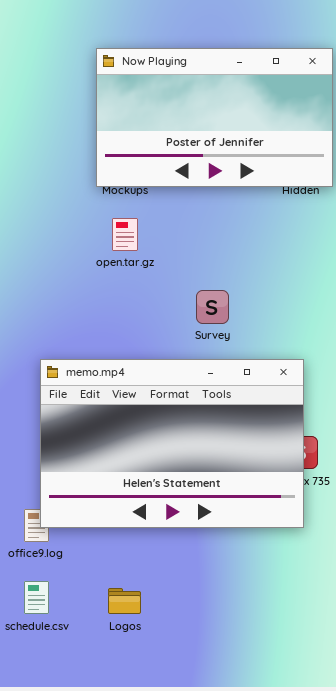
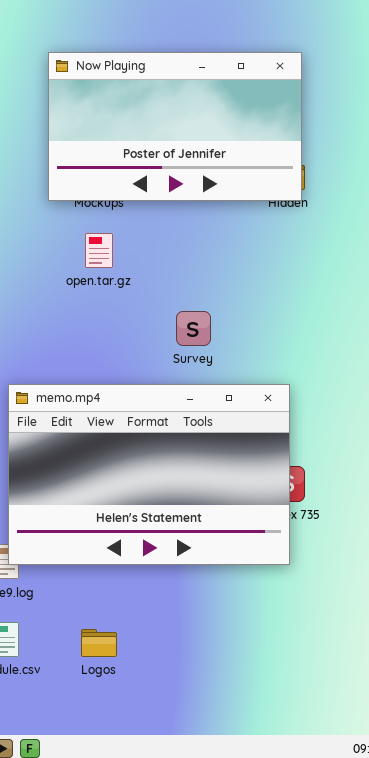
Now Playing: [96,48,333,187] -> [48,52,302,201], moved

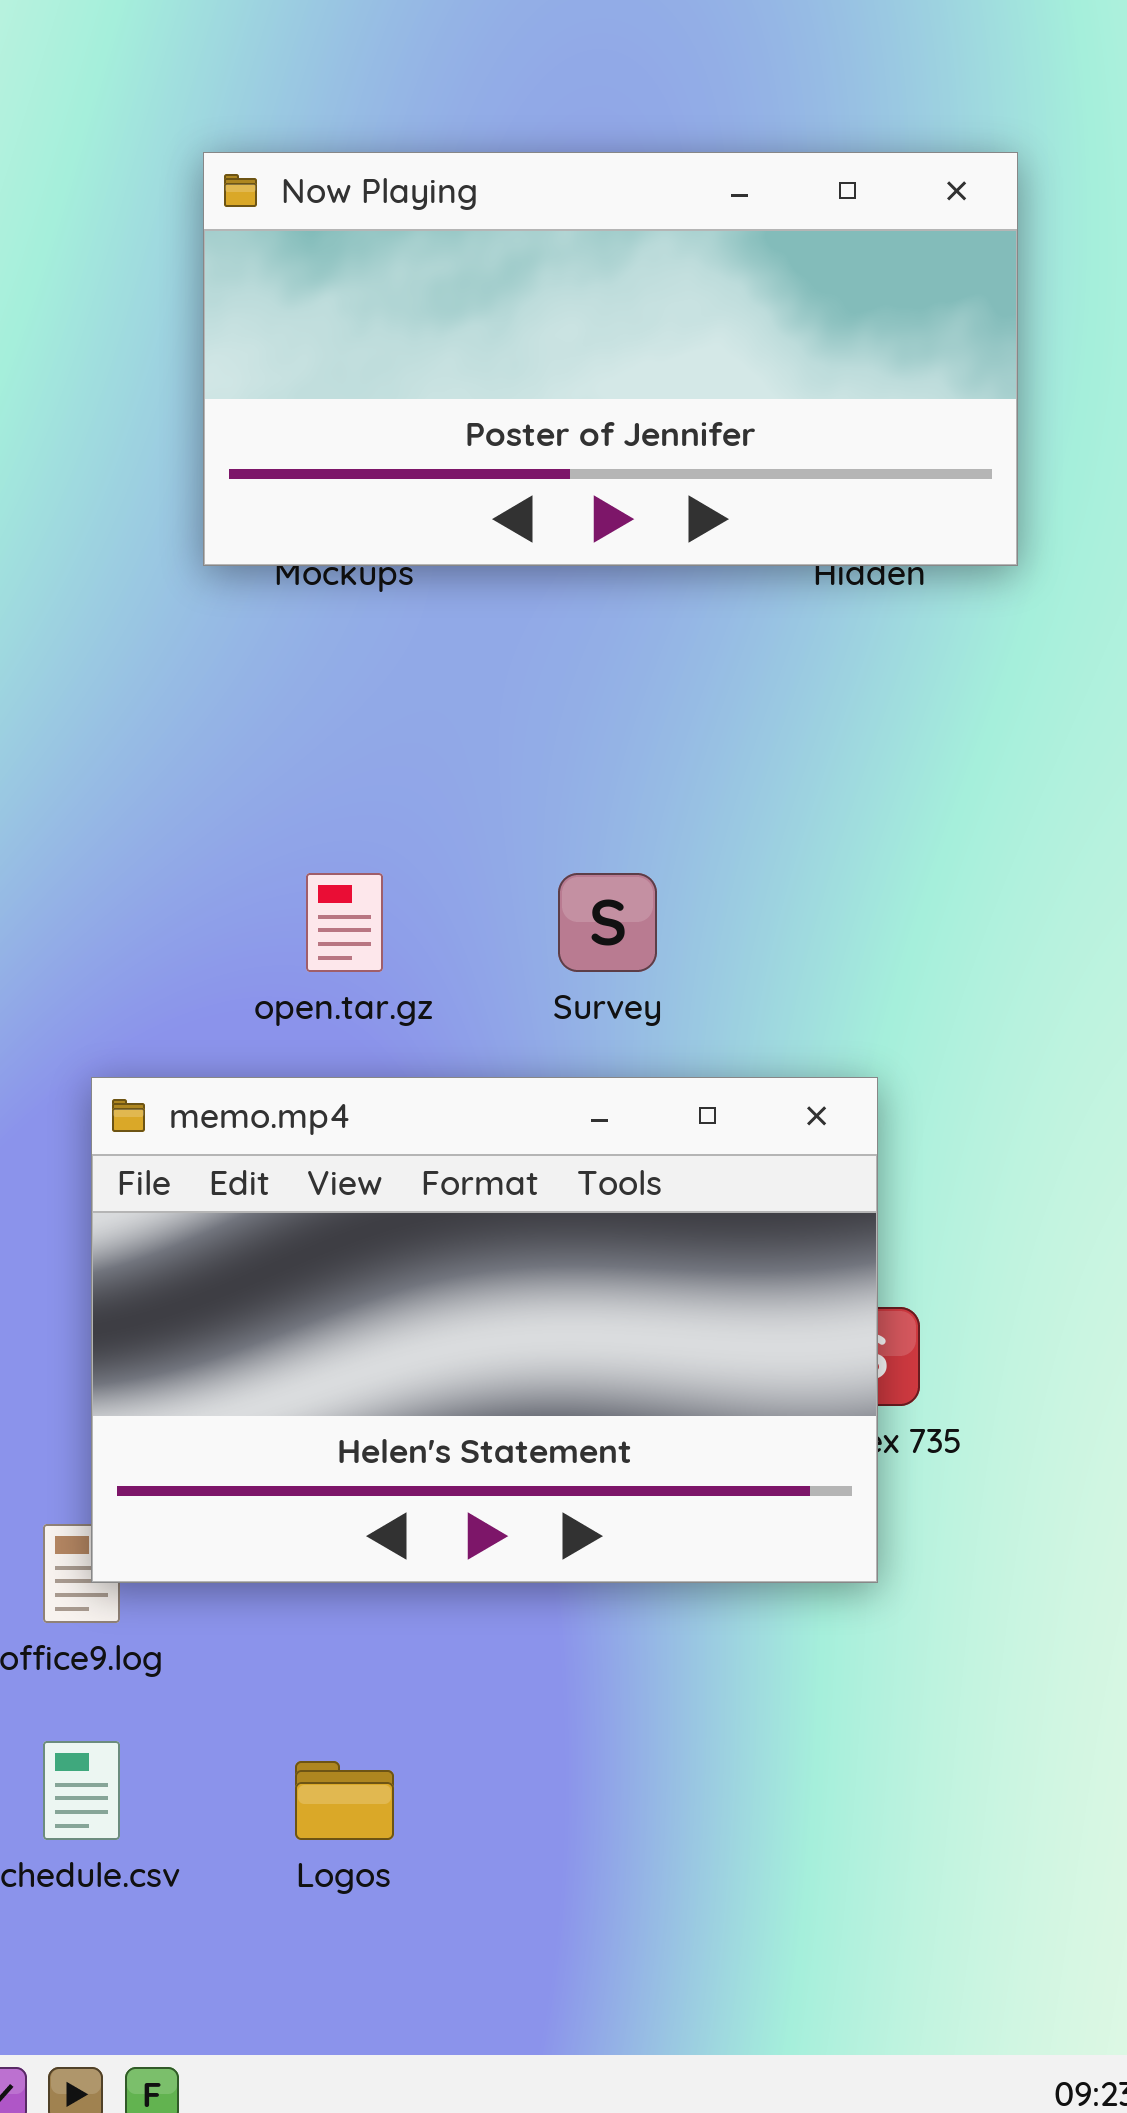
Now Playing: [48,52,302,201] -> [203,152,1018,566], resized
open.tar.gz: [85,233,113,268] -> [306,873,383,972], moved

